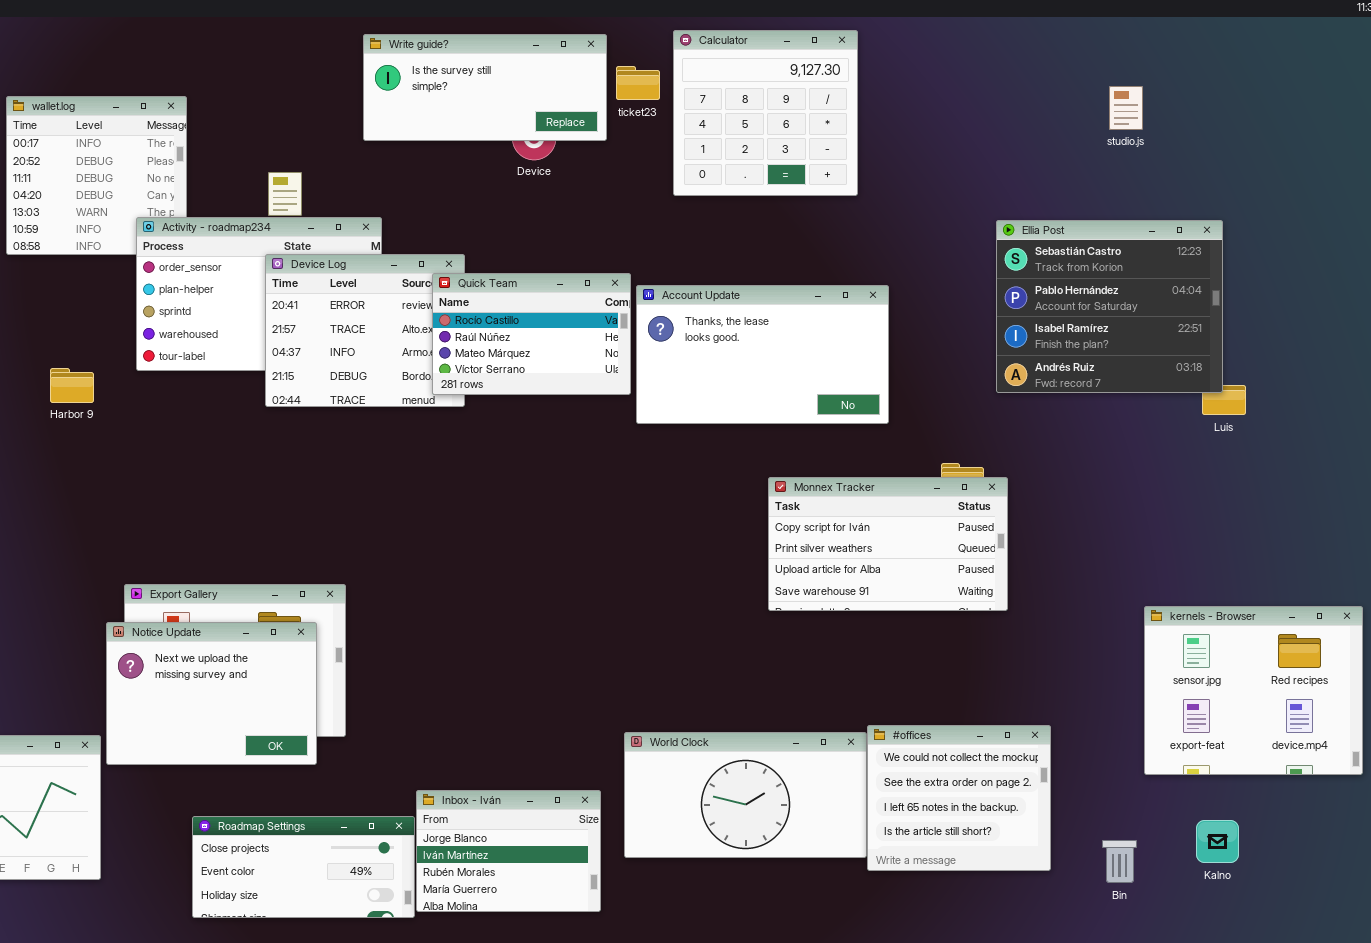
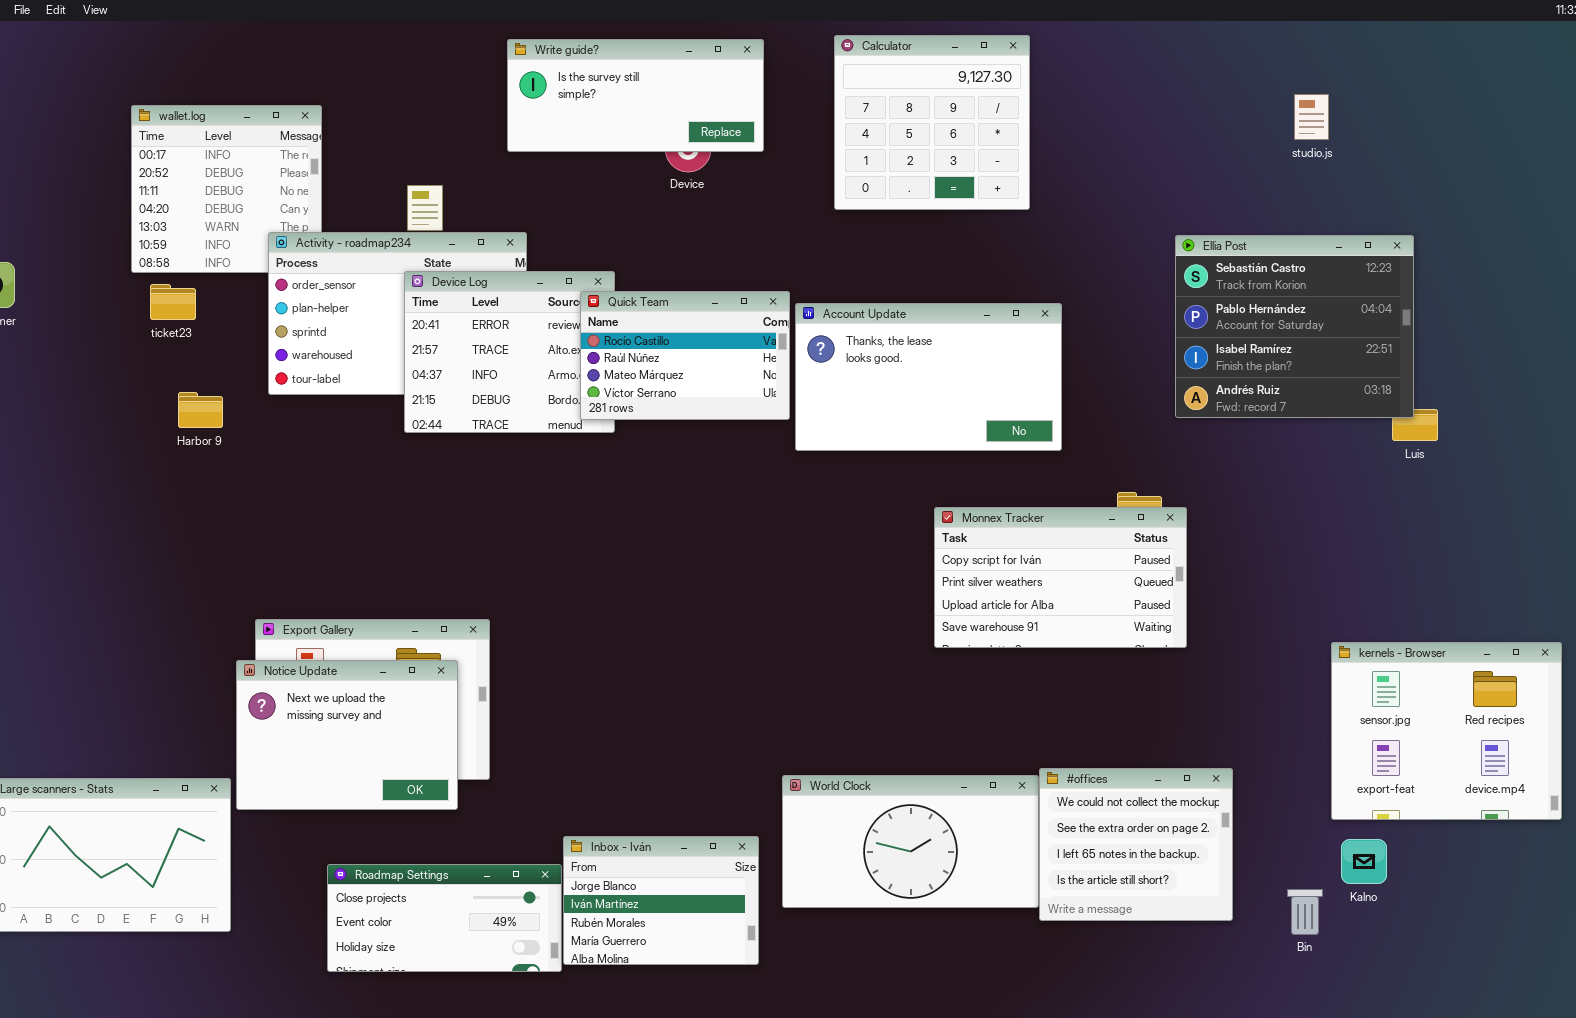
ticket23: [616,66,660,100] -> [150,284,196,320], moved
Kalno: [1196,820,1239,863] -> [1341,839,1387,884], moved

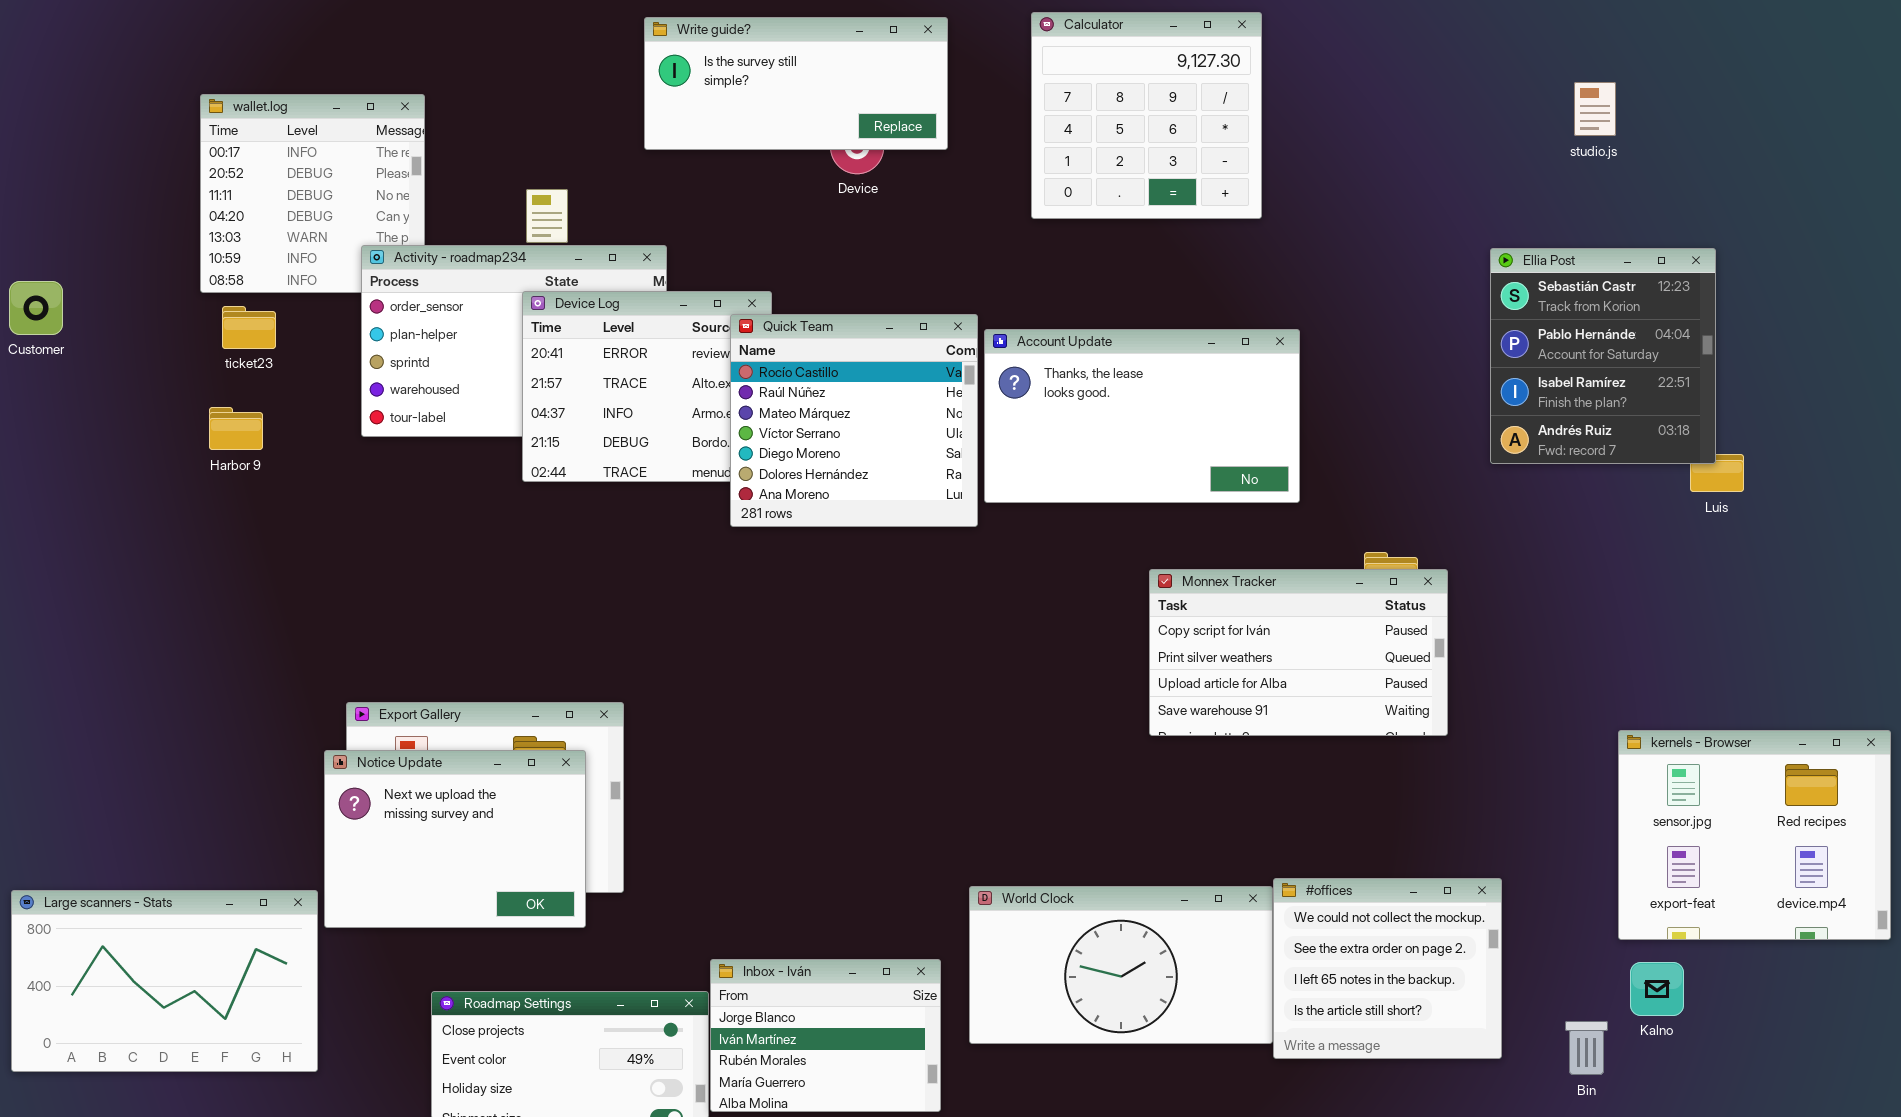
Ellia Post: [1175,235,1414,418] -> [1490,248,1716,464], resized
Quick Team: [580,291,790,420] -> [730,314,978,527], resized
Harbor 9: [178,392,223,428] -> [209,407,263,450], moved

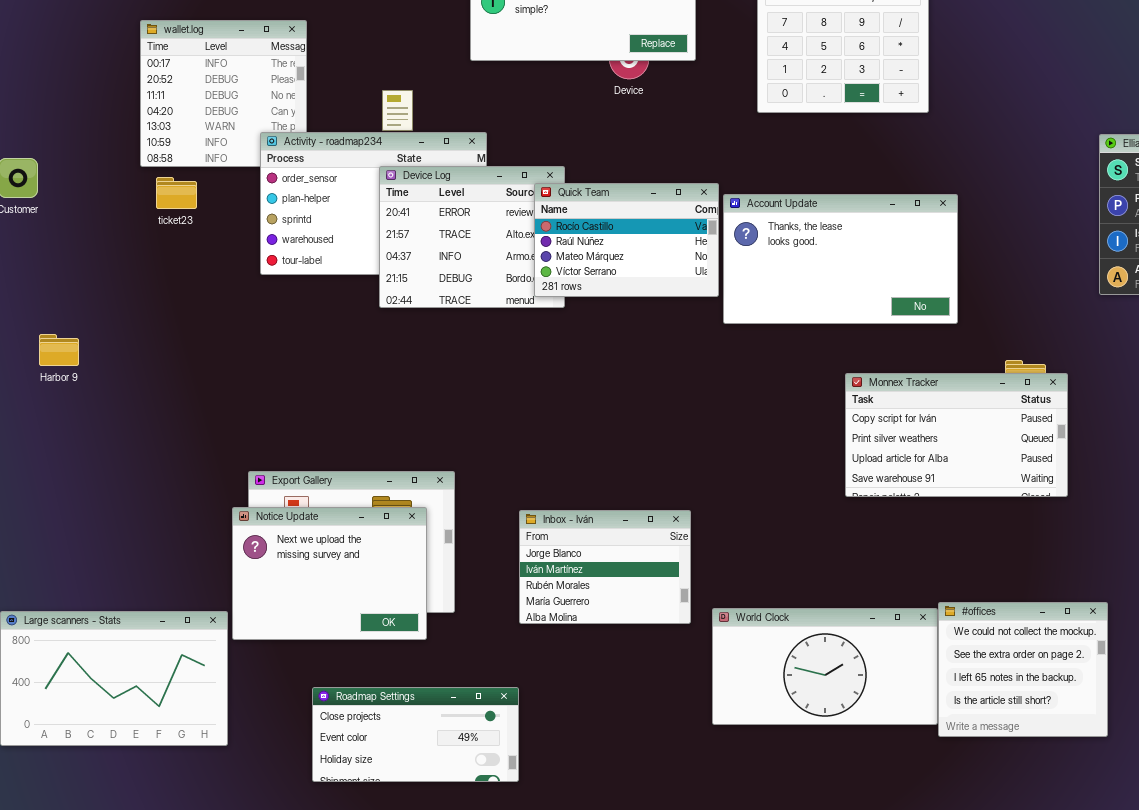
Quick Team: [730,314,978,527] -> [534,183,719,297], resized
Harbor 9: [209,407,263,450] -> [39,334,79,366], moved
Inbox - Iván: [710,959,941,1112] -> [519,510,691,624], moved

